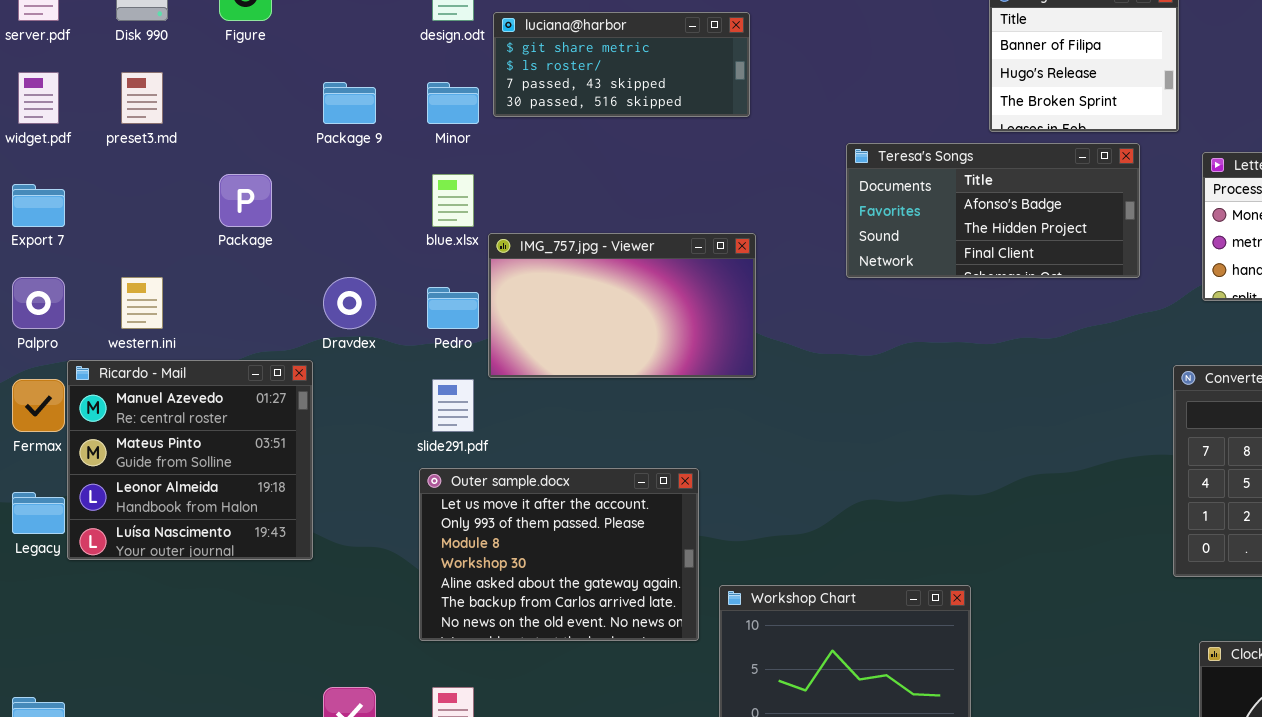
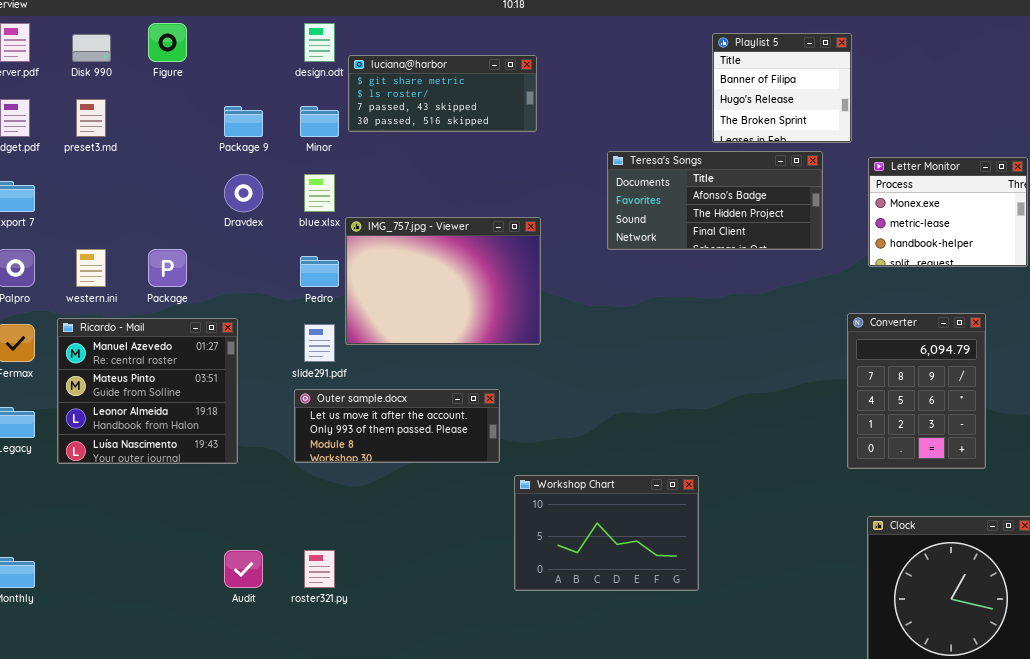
Package: [219,174,272,227] -> [148,249,187,287], moved
IMG_757.jpg - Viewer: [488,233,756,378] -> [345,217,541,345], resized
Dravdex: [323,277,376,329] -> [224,174,263,212], moved
Ricardo - Mail: [67,360,313,560] -> [57,318,238,464], moved
Outer sample.docx: [419,468,699,641] -> [294,389,500,463], resized

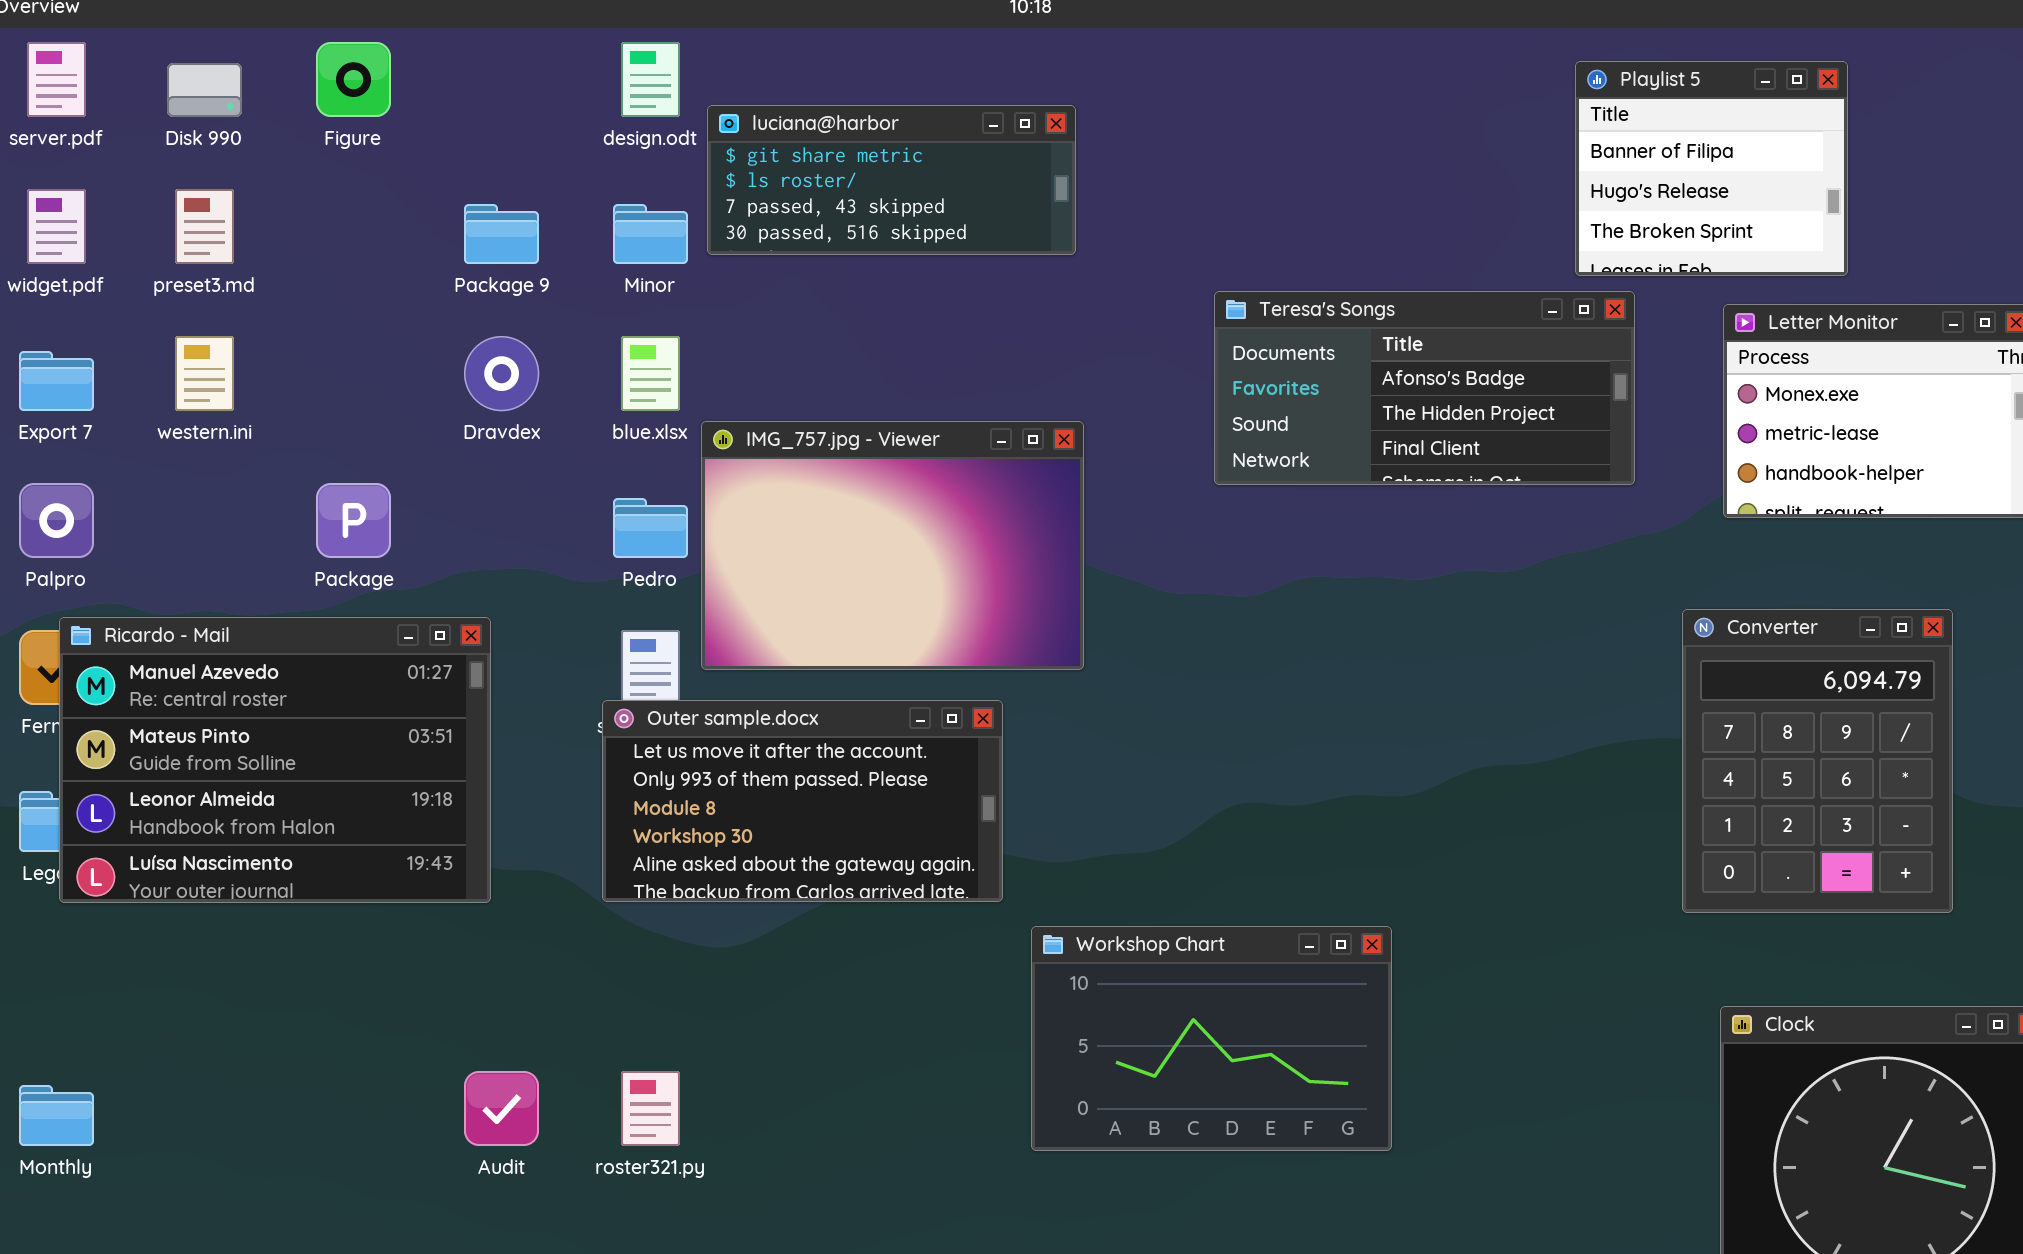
Playlist 5: [712,33,852,143] -> [1575,61,1848,276], moved
western.ini: [76,249,106,287] -> [175,336,234,411], moved
Ricardo - Mail: [57,318,238,464] -> [59,617,491,903], resized
Outer sample.docx: [294,389,500,463] -> [602,700,1003,902], resized

